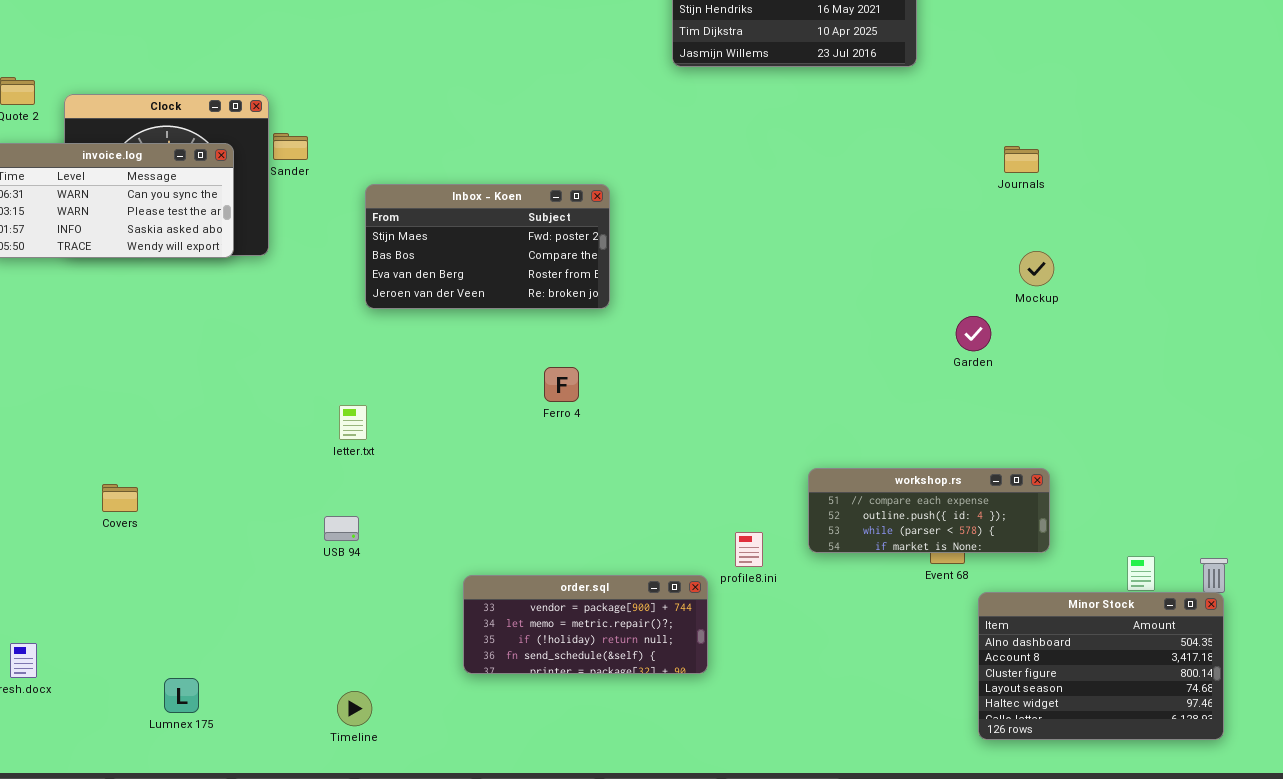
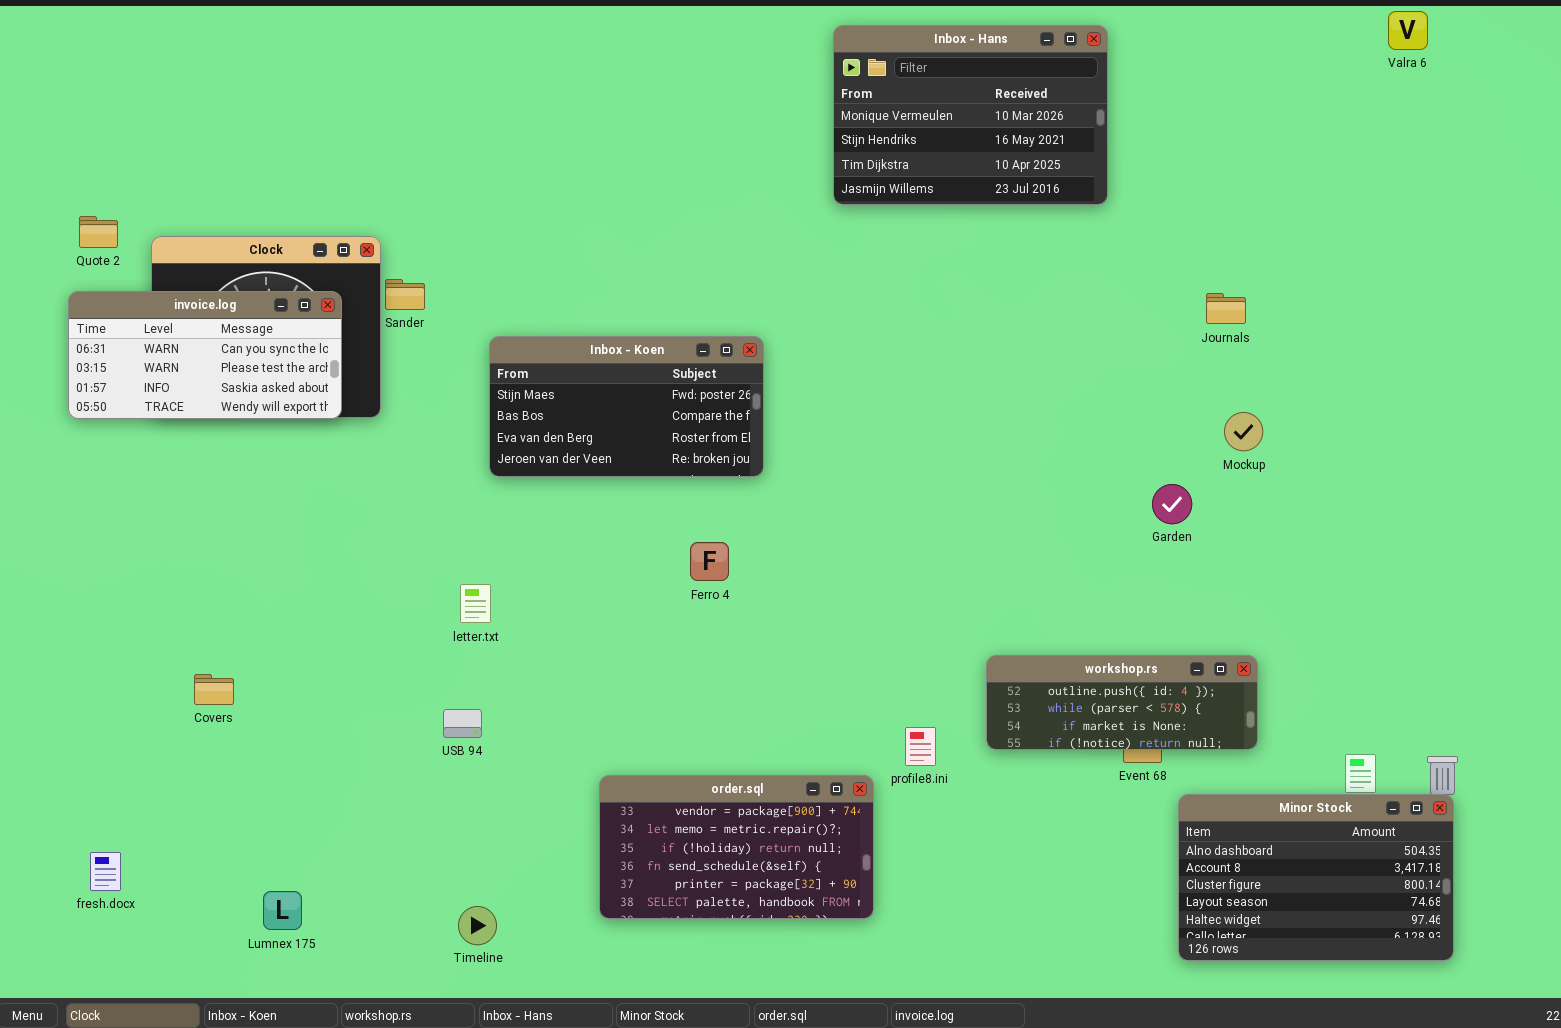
workshop.rs: [808,468,1050,553] -> [986,655,1258,750], scrolled down 1 row
order.sql: [463,575,708,674] -> [599,775,874,919], resized

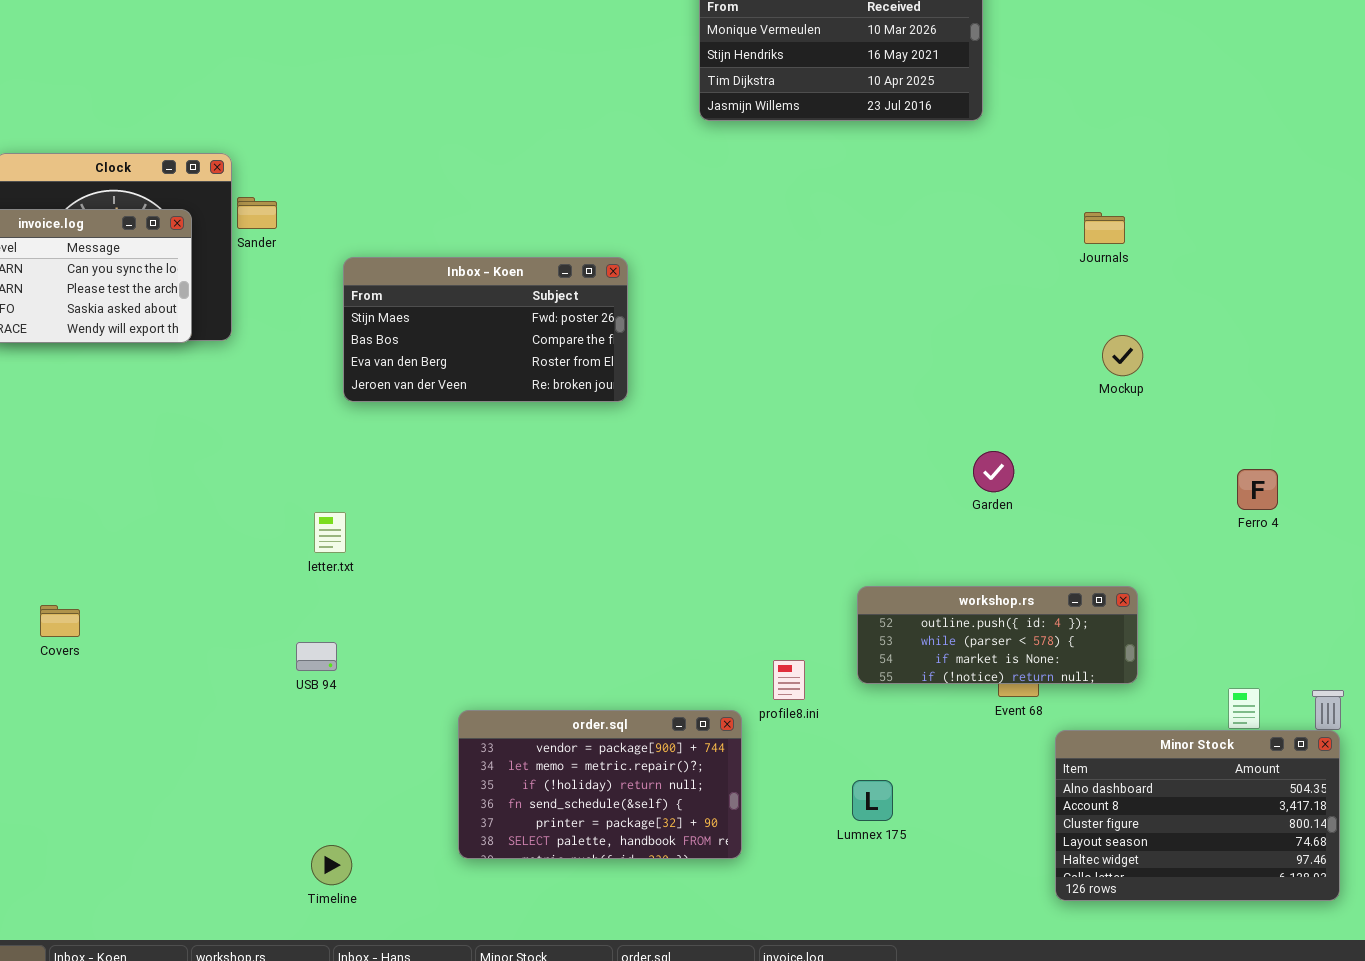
Garden: [1152,484,1192,524] -> [973,451,1014,492], moved
Ferro 4: [690,542,729,581] -> [1237,469,1278,510], moved
Lumnex 175: [263,891,302,930] -> [852,780,893,821], moved

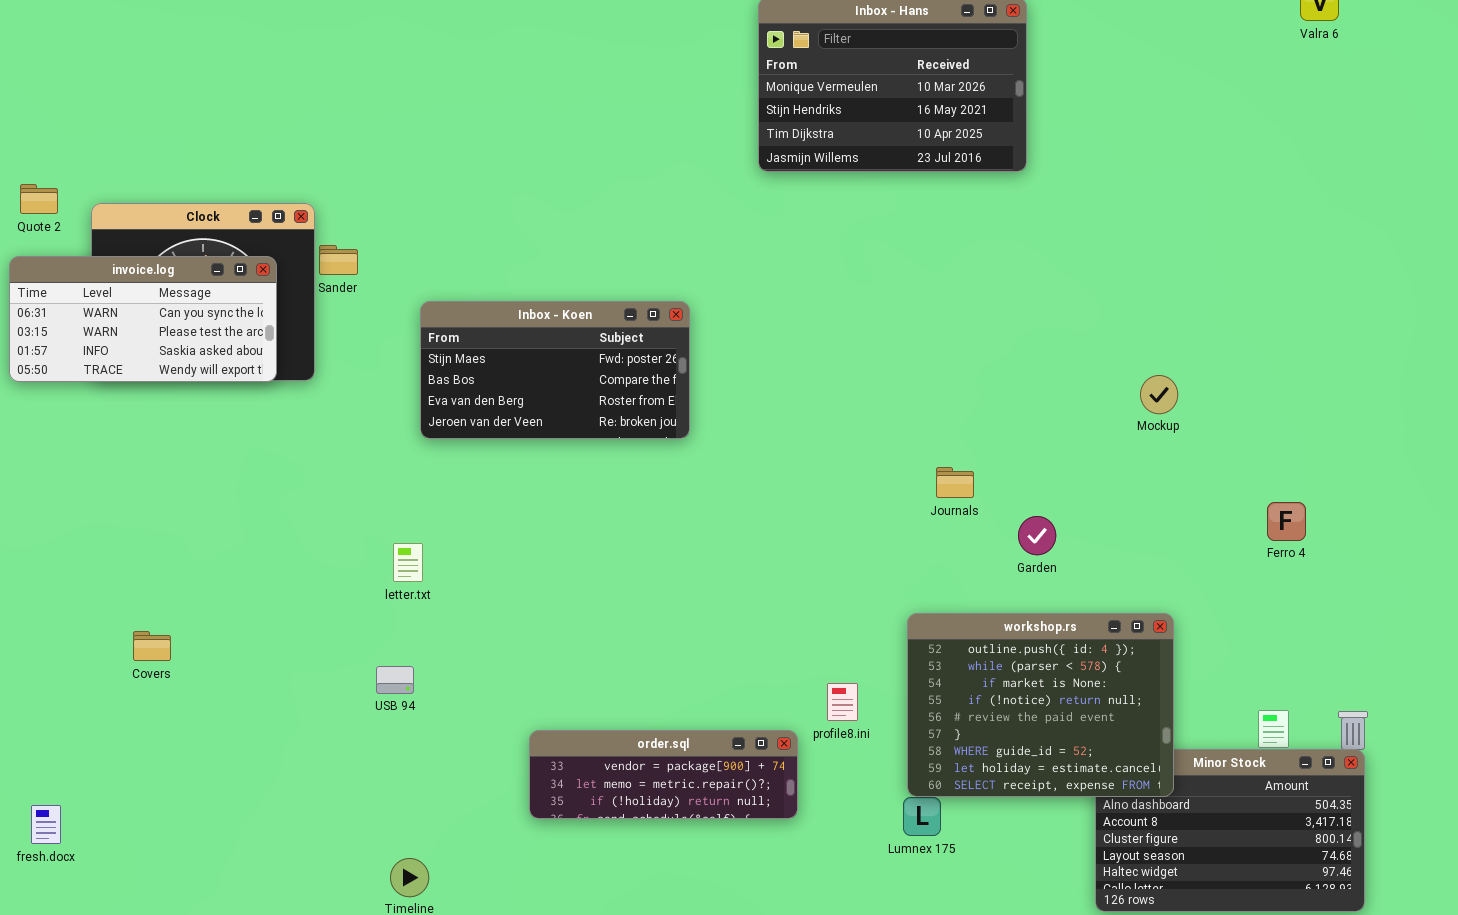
Journals: [1084,212,1125,244] -> [936,467,974,498], moved
Garden: [973,451,1014,492] -> [1018,516,1056,555], moved
workshop.rs: [857,586,1138,684] -> [907,613,1174,797], resized
order.sql: [458,710,742,859] -> [529,730,798,819], resized

